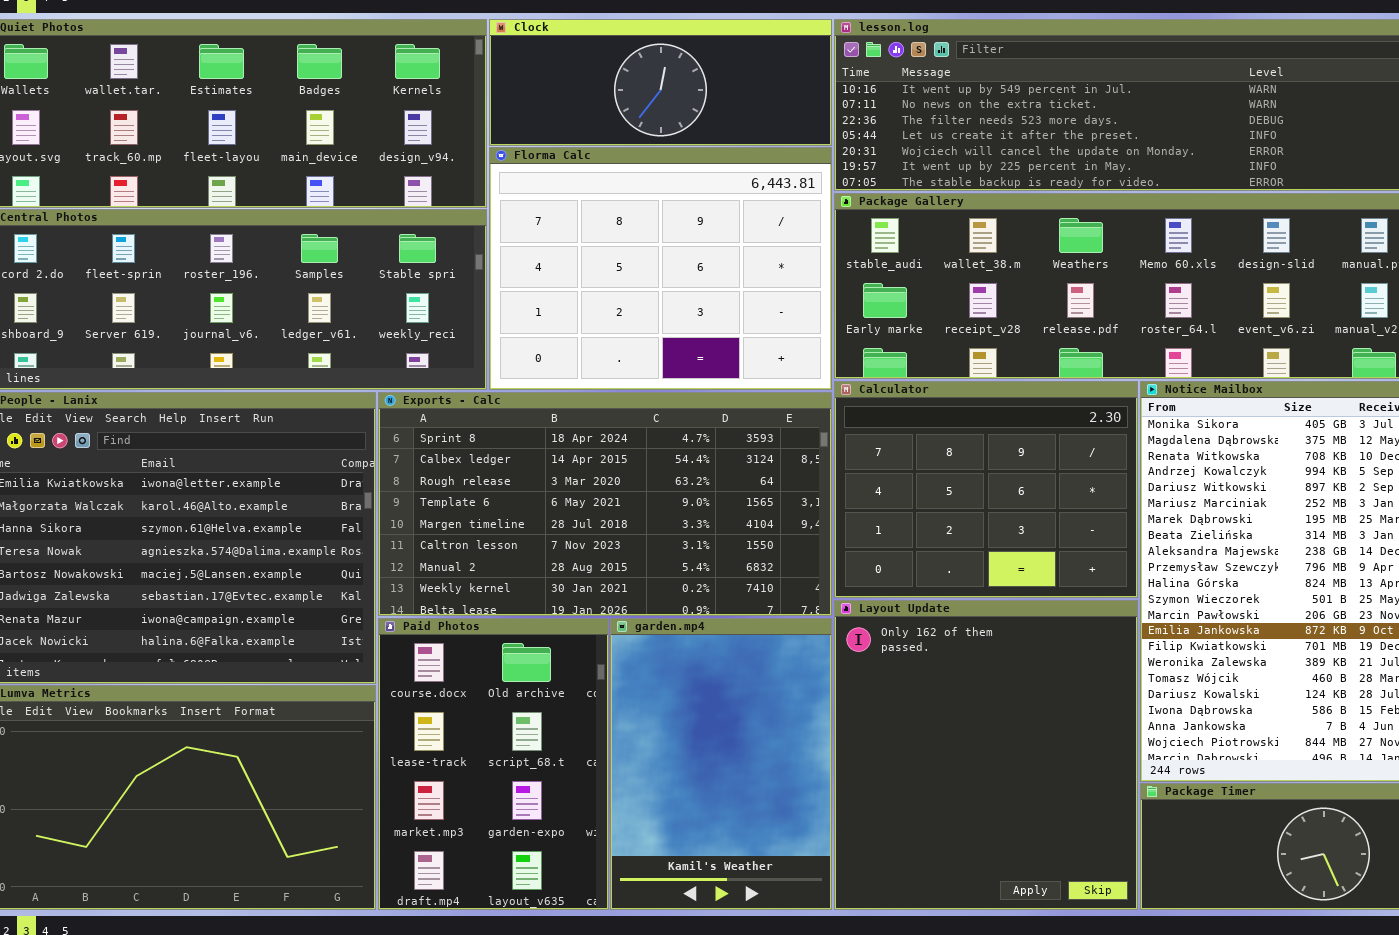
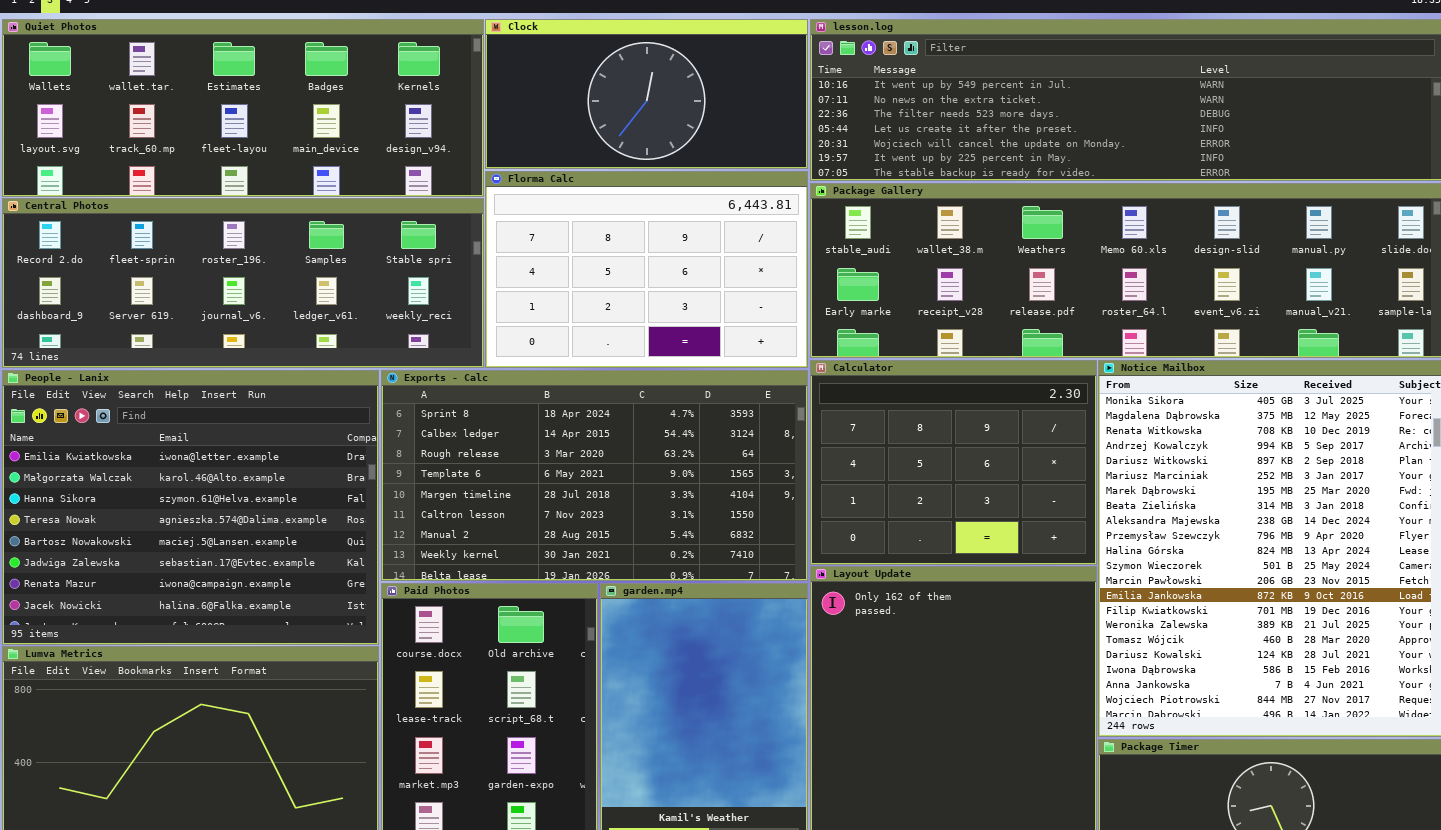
Clock: [489,19,832,146] -> [485,19,808,169], resized
Florma Calc: [489,147,832,390] -> [485,171,808,368], resized

